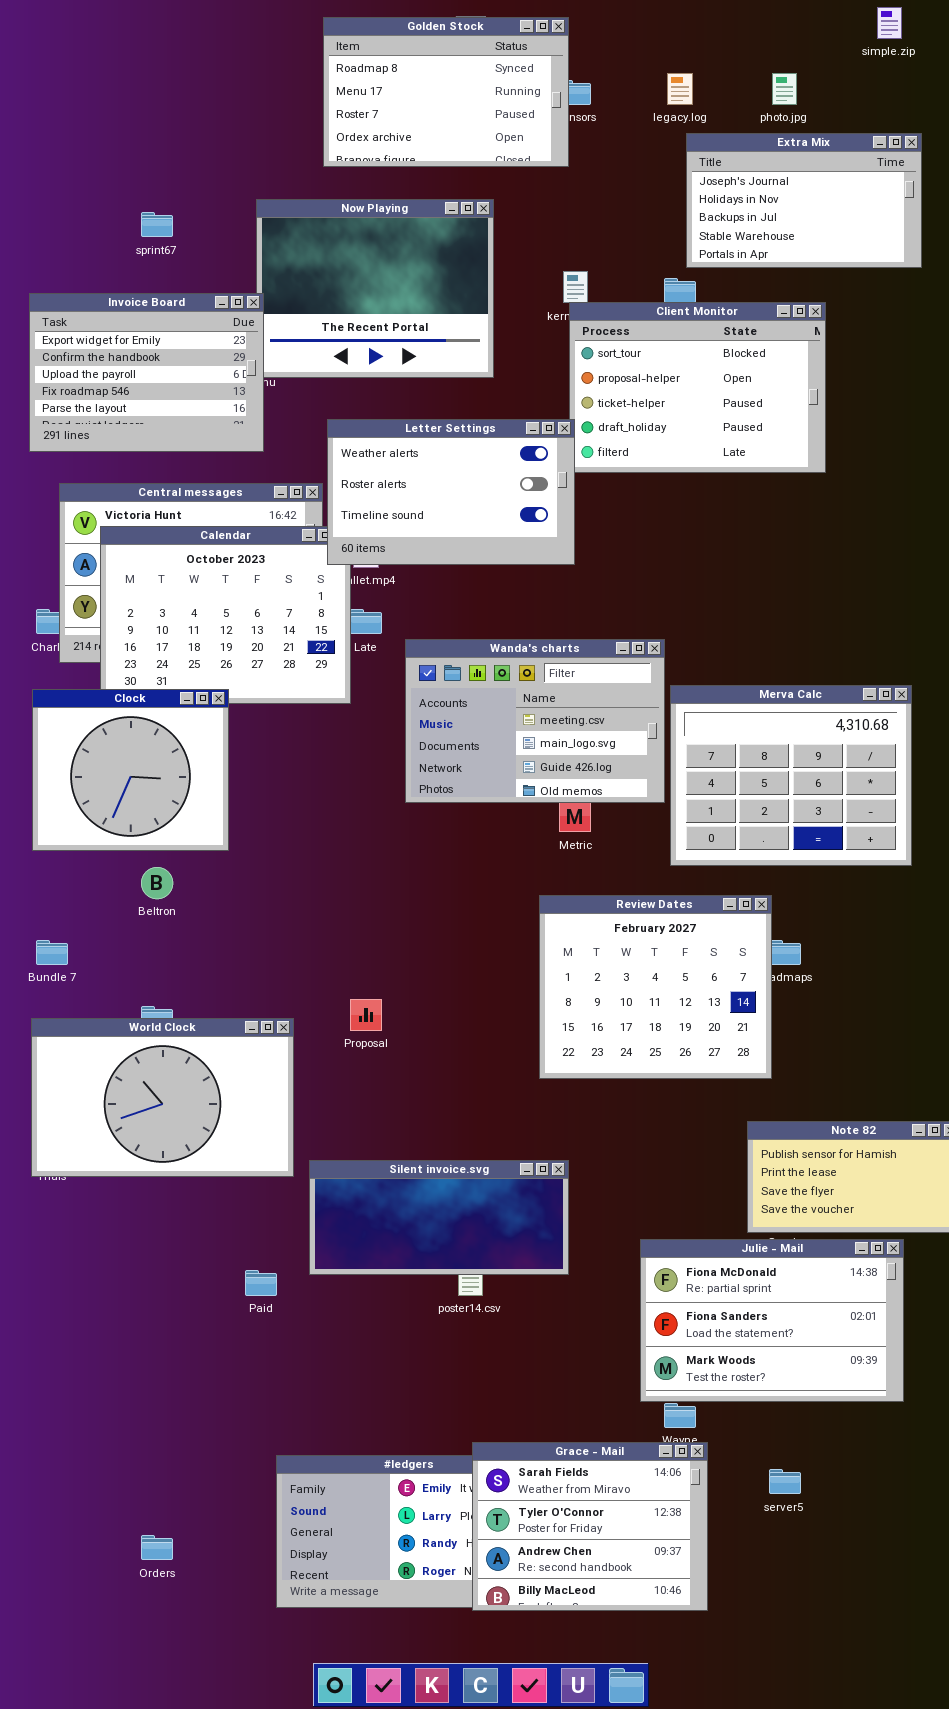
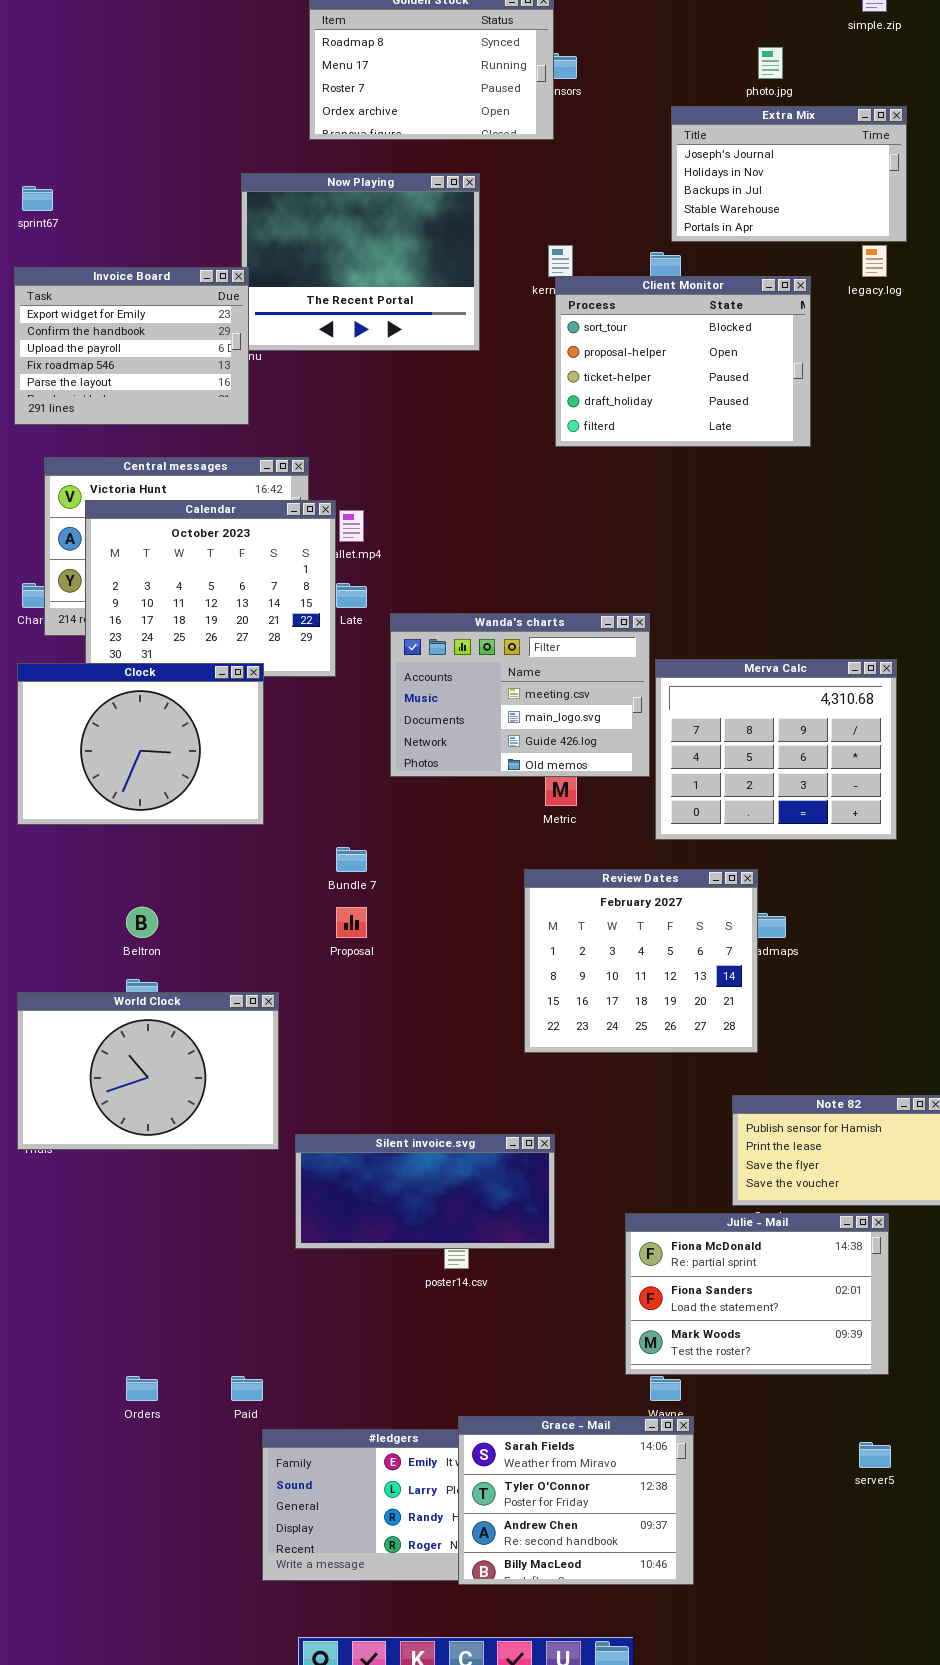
legacy.log: [667,73,693,105] -> [862,245,887,277], moved
sprint67: [141,212,173,237] -> [22,186,53,211], moved
Letter Settings: [327,419,575,565] -> none, closed
Clock: [32,689,229,851] -> [17,663,264,825], resized
Beltron: [141,867,173,899] -> [126,907,158,938], moved
Bundle 7: [36,940,68,965] -> [336,847,367,872], moved
Proposal: [350,999,382,1031] -> [336,907,367,938], moved
Paid: [245,1270,277,1296] -> [231,1376,263,1401], moved
server5: [769,1469,801,1494] -> [859,1442,891,1468], moved
Orders: [141,1535,173,1560] -> [126,1376,158,1401], moved

